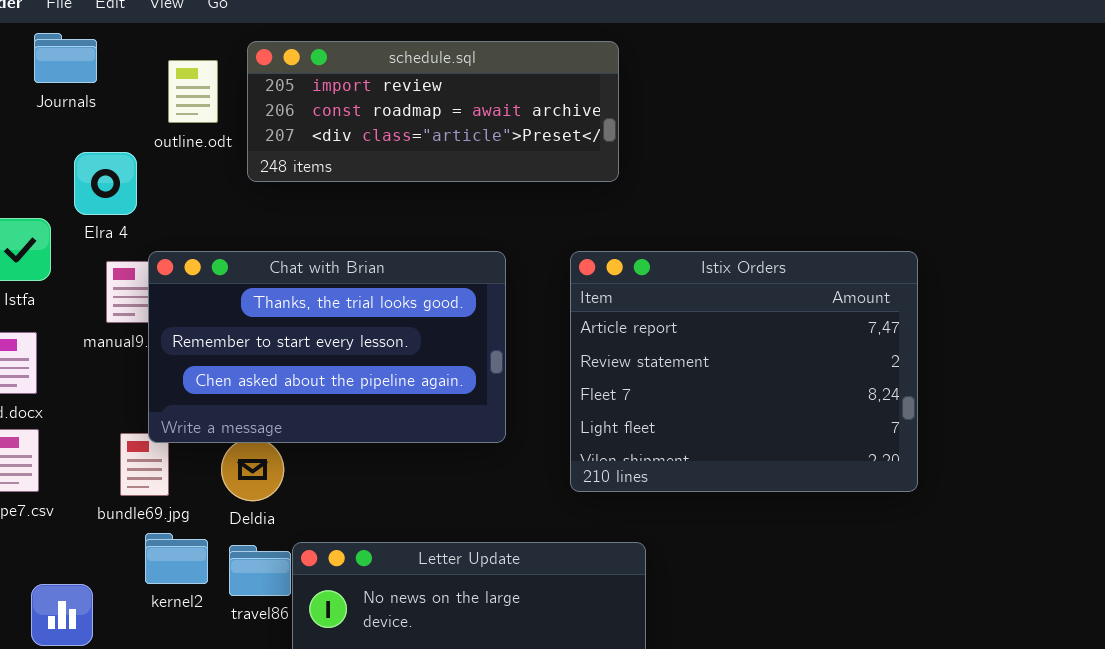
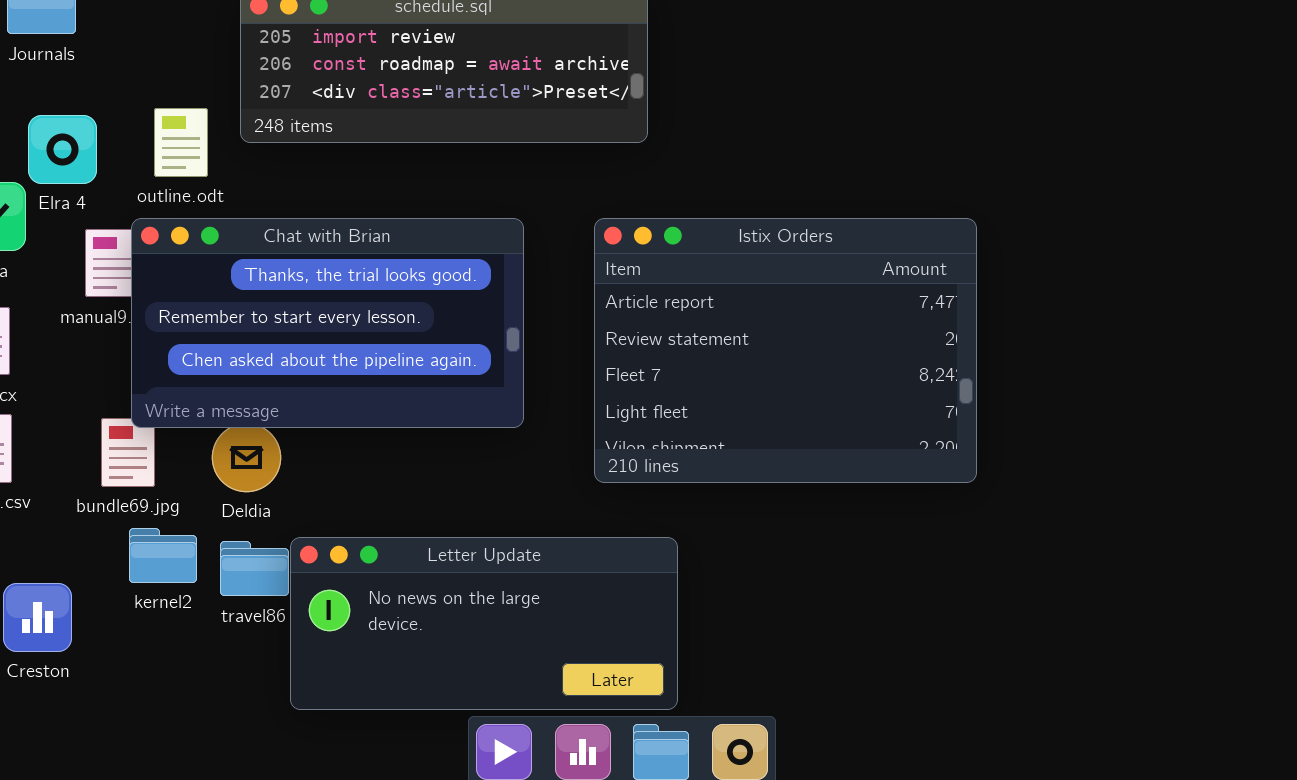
outline.odt: [168,60,218,123] -> [154,108,208,177], moved
Elra 4: [74,152,137,215] -> [28,115,97,184], moved

